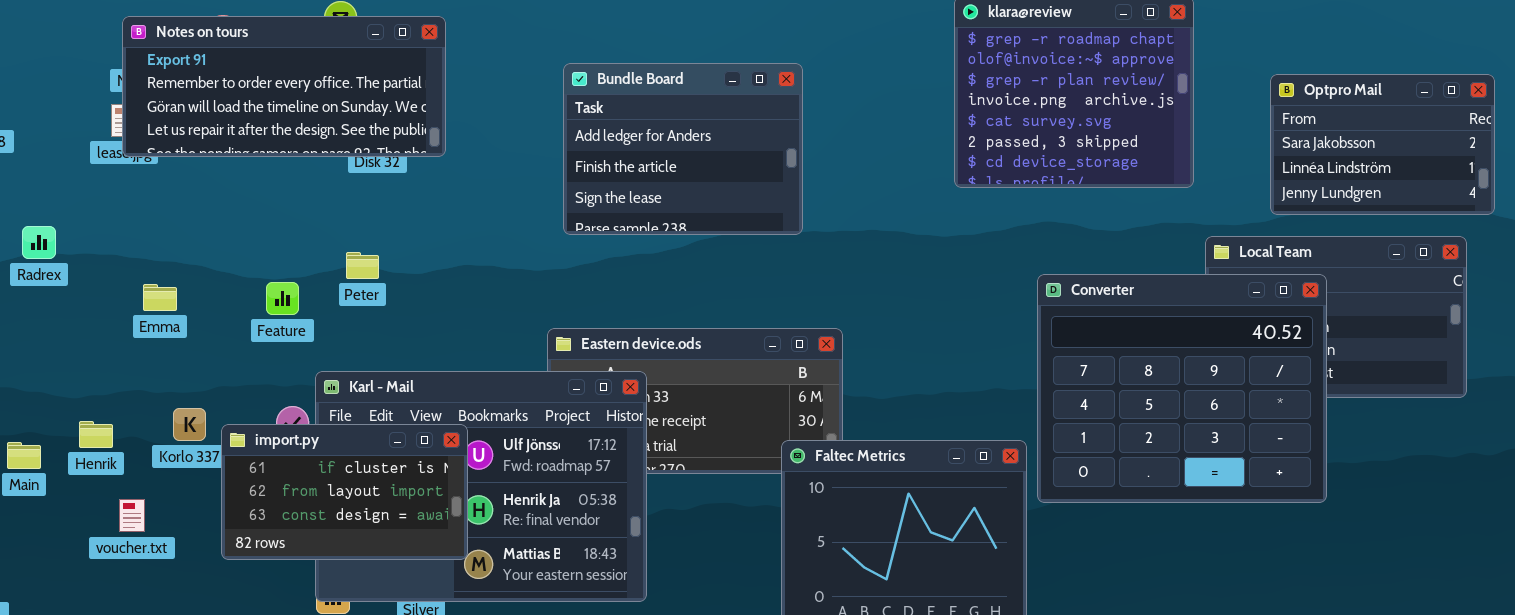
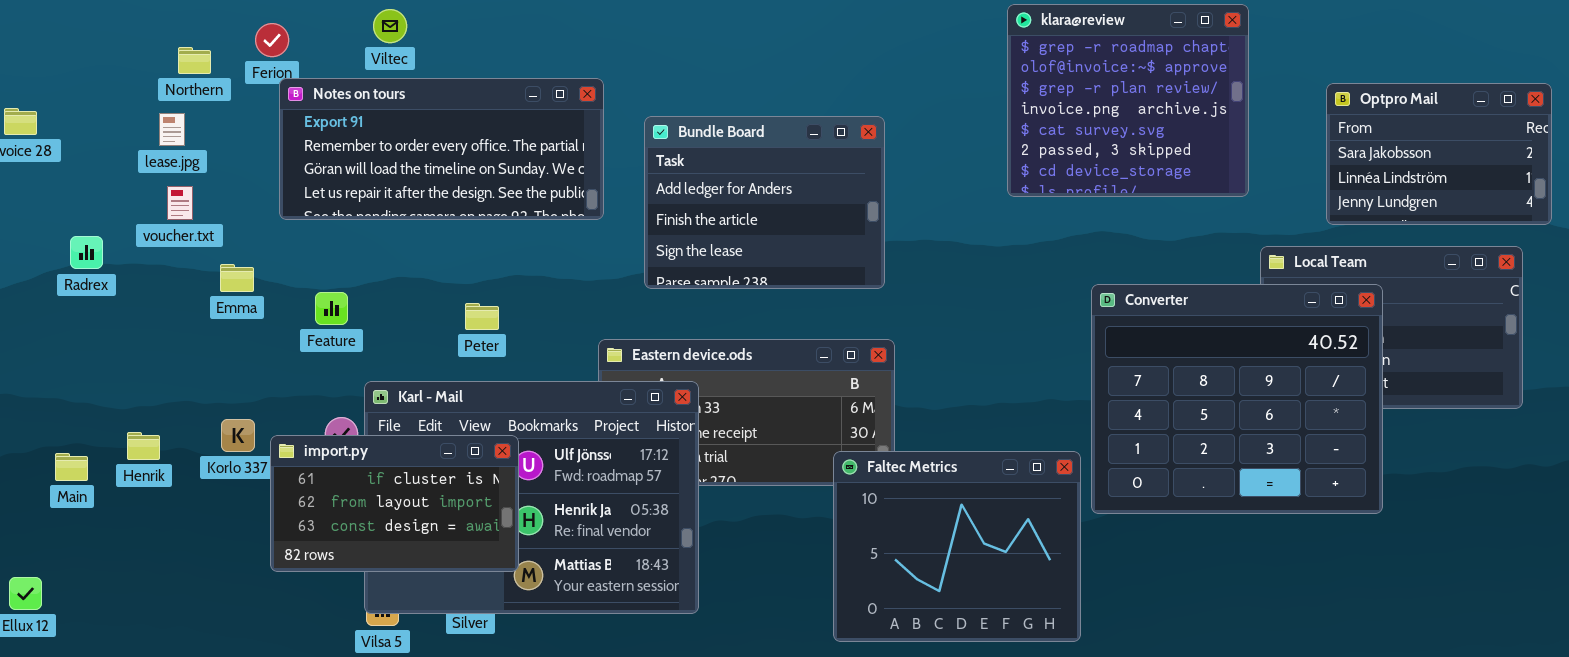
Notes on tours: [122,16,446,157] -> [279,78,604,220], moved
Bundle Board: [563,63,803,235] -> [644,116,885,289], moved
Peter: [346,252,379,279] -> [465,303,499,330], moved
Emma: [143,284,177,311] -> [220,264,254,292], moved
voucher.txt: [119,499,145,532] -> [167,186,193,220], moved

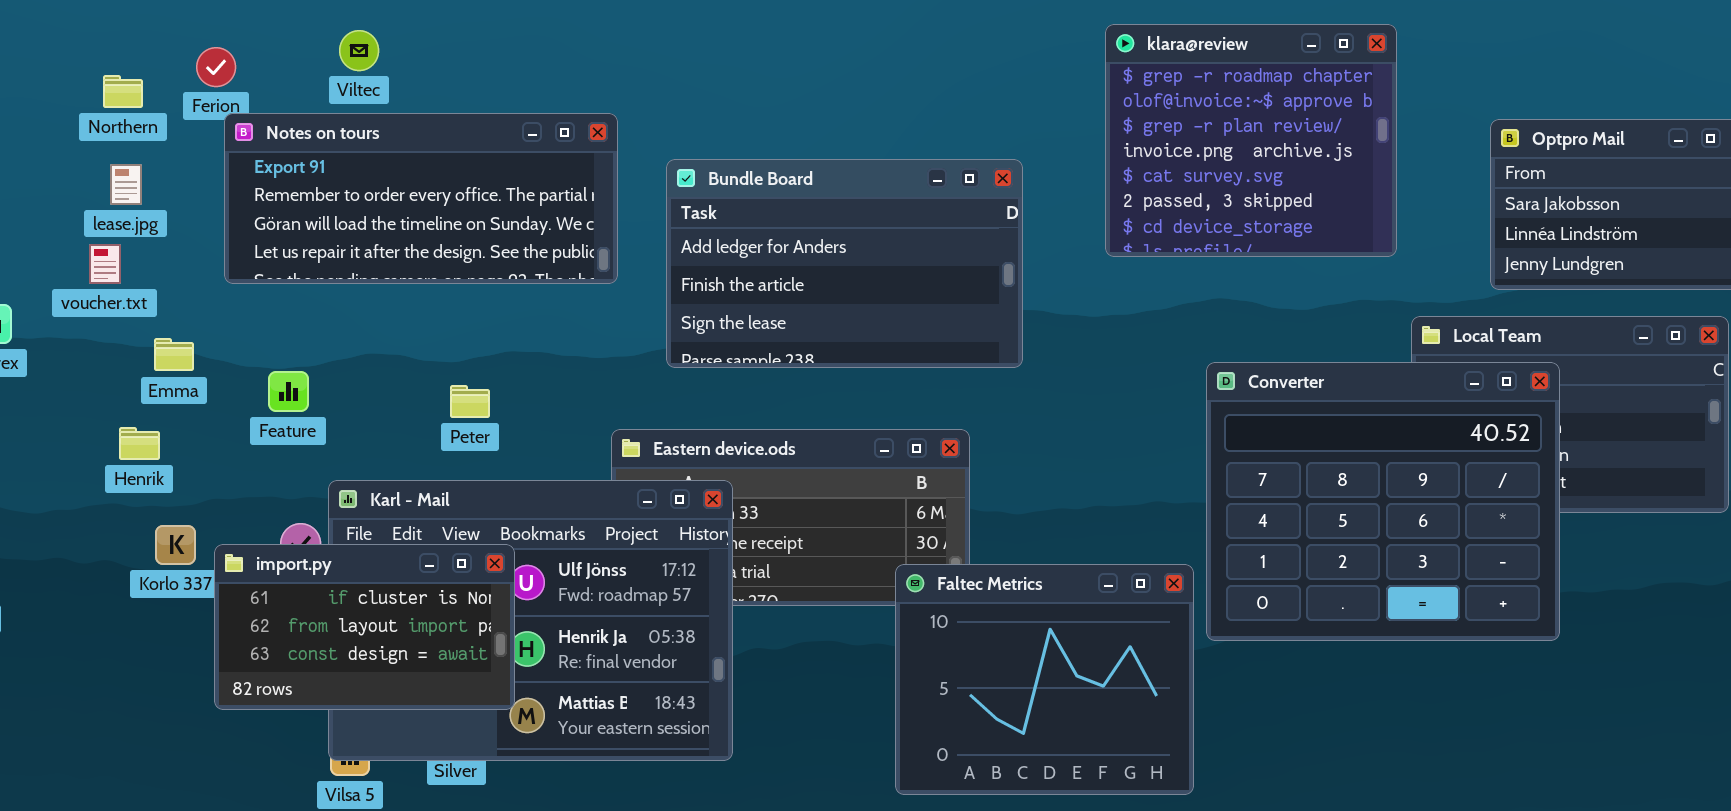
lease.jpg: [159,113,185,146] -> [110,164,142,205], moved
Bundle Board: [644,116,885,289] -> [666,159,1023,368], resized
Henrik: [127,432,160,460] -> [119,427,160,460], moved

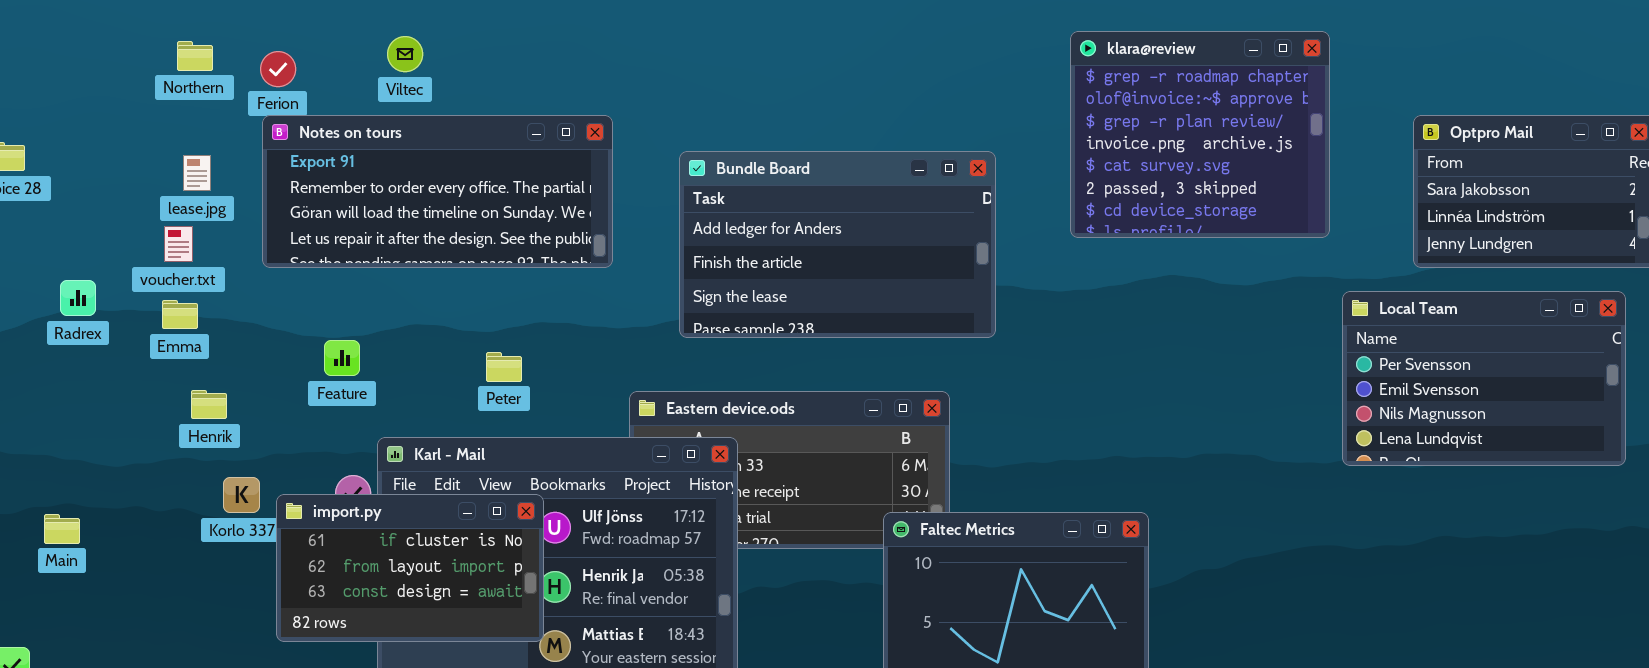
Northern: [103,75,143,108] -> [177,41,213,71], moved
Notes on tours: [224,113,618,284] -> [262,115,613,268], moved
Emma: [154,338,194,371] -> [162,300,198,329], moved
Converter: [1206,362,1560,641] -> none, closed

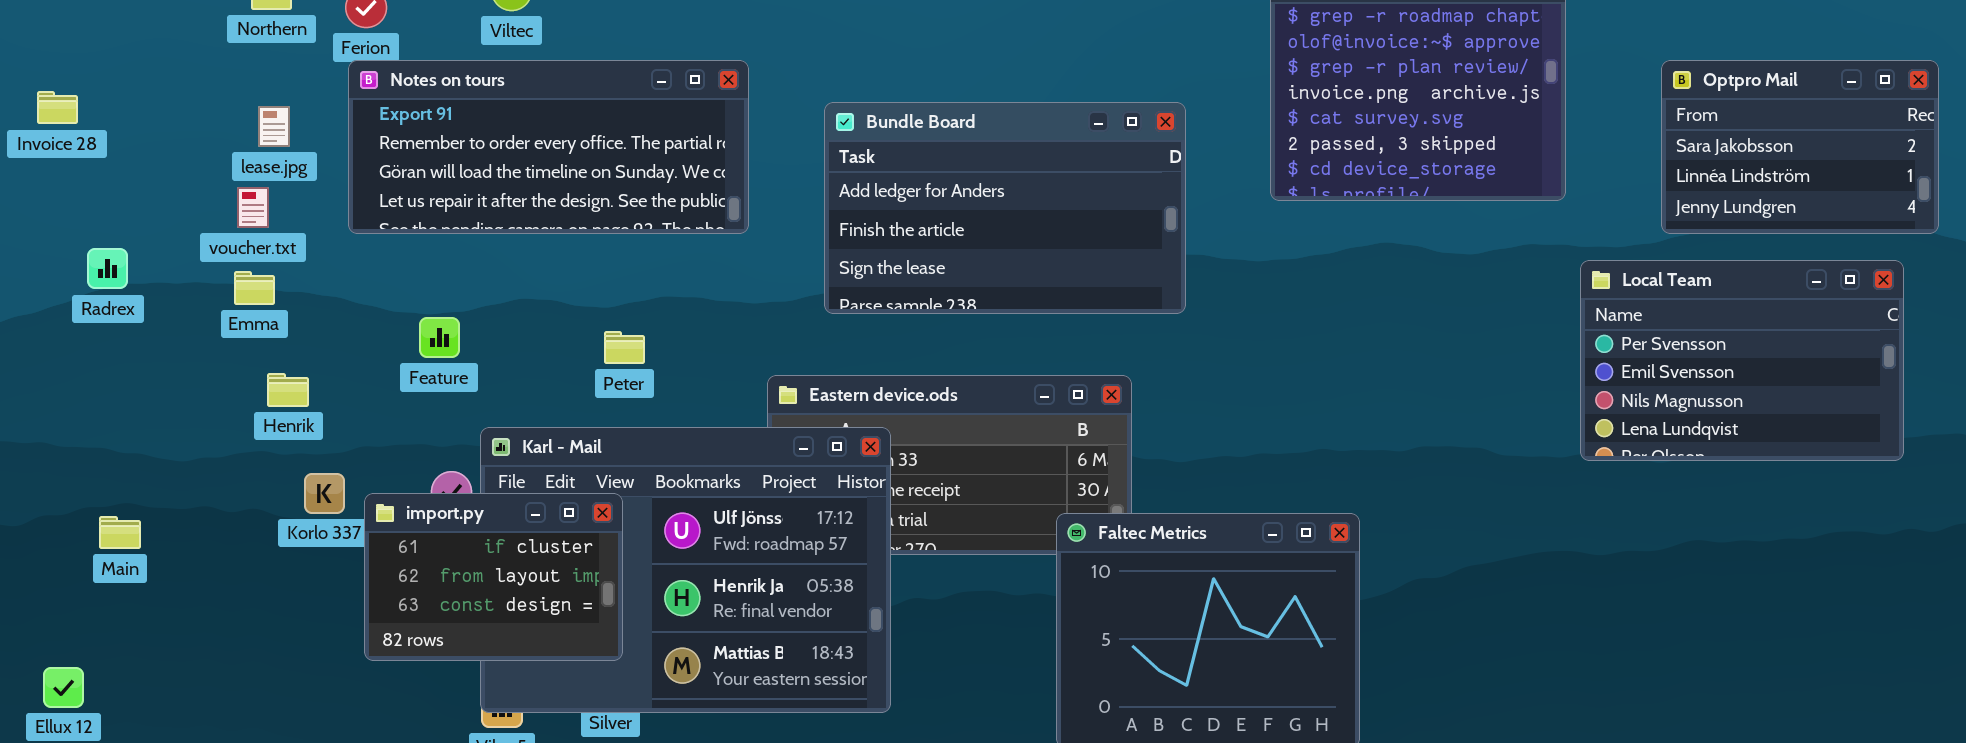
Radrex: [60,280,96,316] -> [87,248,128,289], moved
import.py: [276,494,544,642] -> [364,493,623,661], resized

